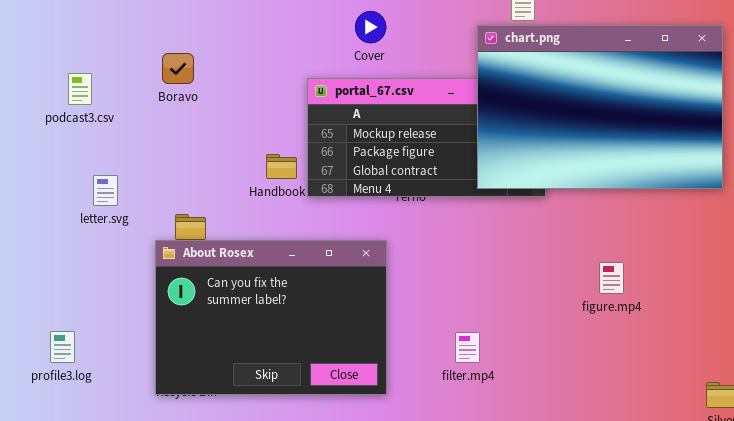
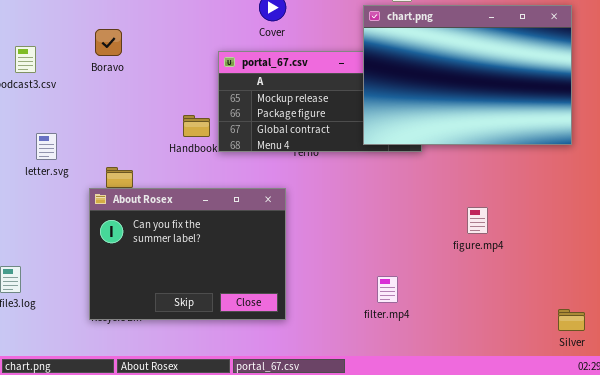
filter.mp4: [455,332,480,363] -> [377,276,398,303], moved

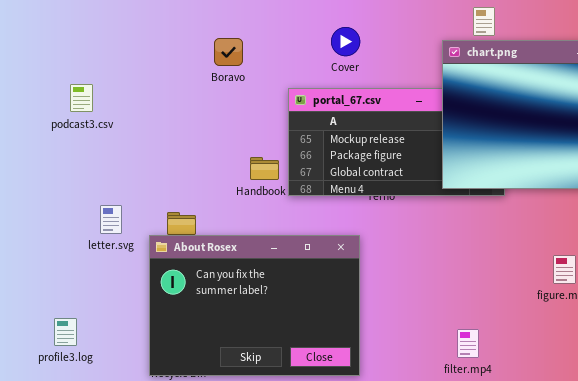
Boravo: [95,29,122,56] -> [214,38,243,66], moved
letter.svg: [36,133,57,160] -> [100,205,122,234], moved

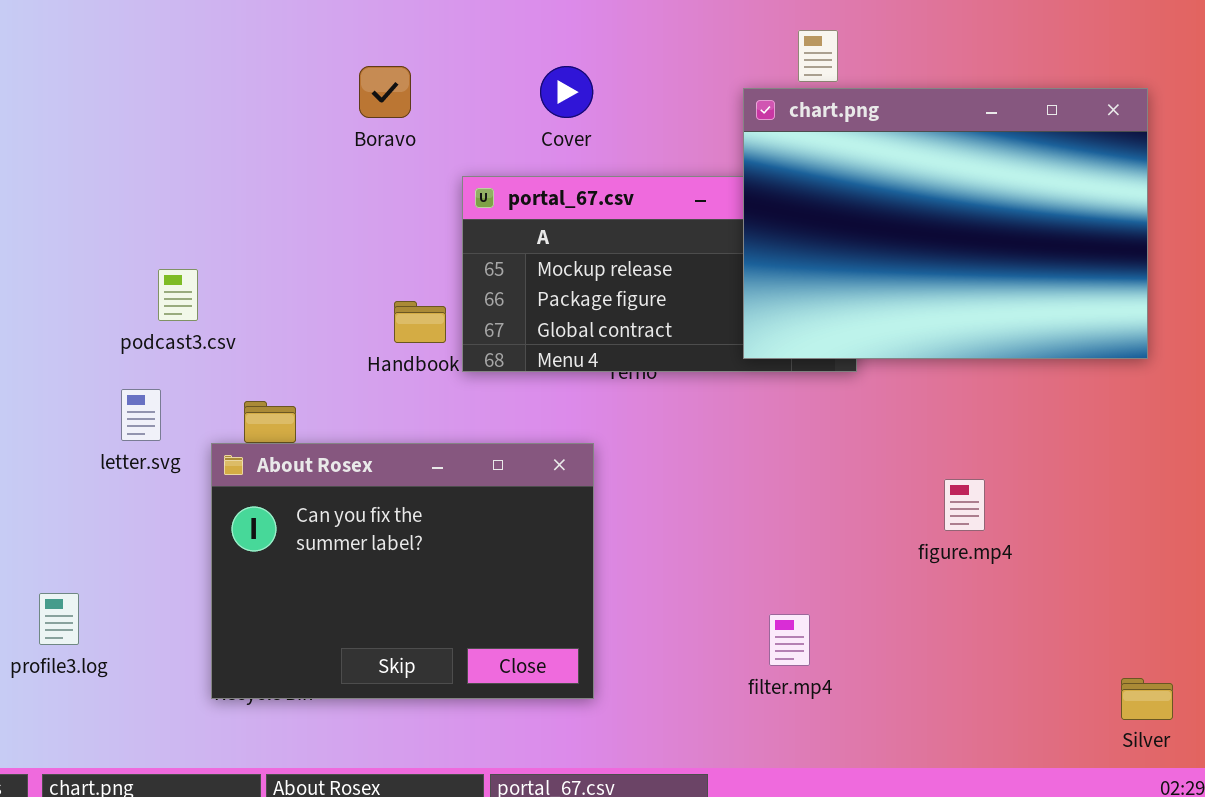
Boravo: [214,38,243,66] -> [359,66,411,118], moved
podcast3.csv: [70,84,93,112] -> [158,269,198,321], moved

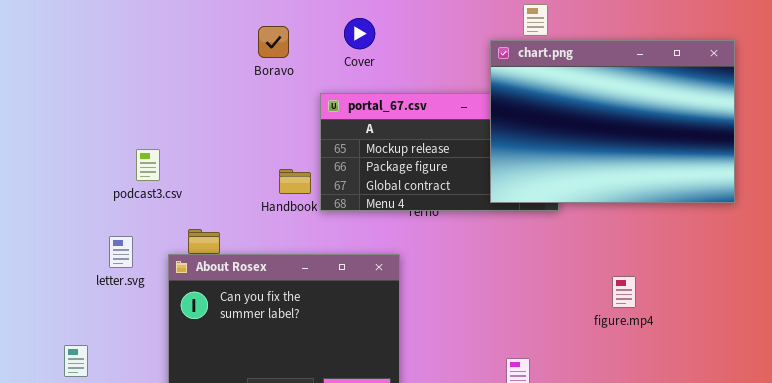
Cover: [540,66,593,118] -> [344,18,375,49], moved
letter.svg: [121,389,161,441] -> [109,236,133,268], moved

